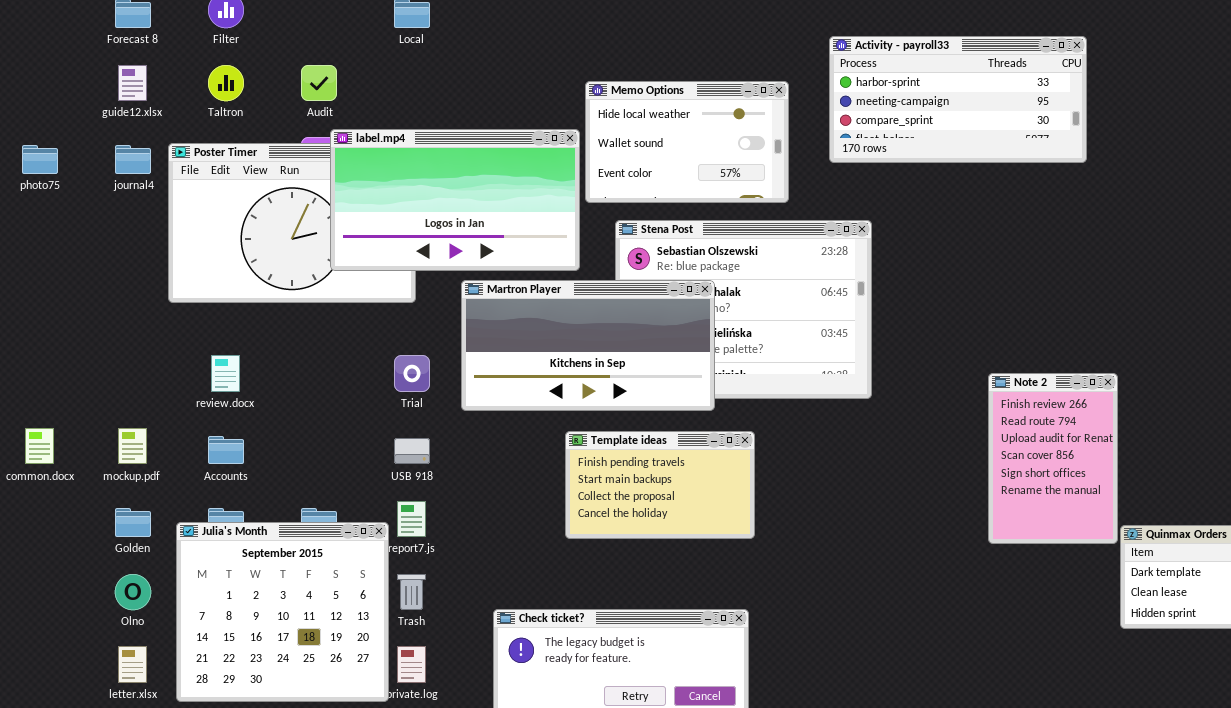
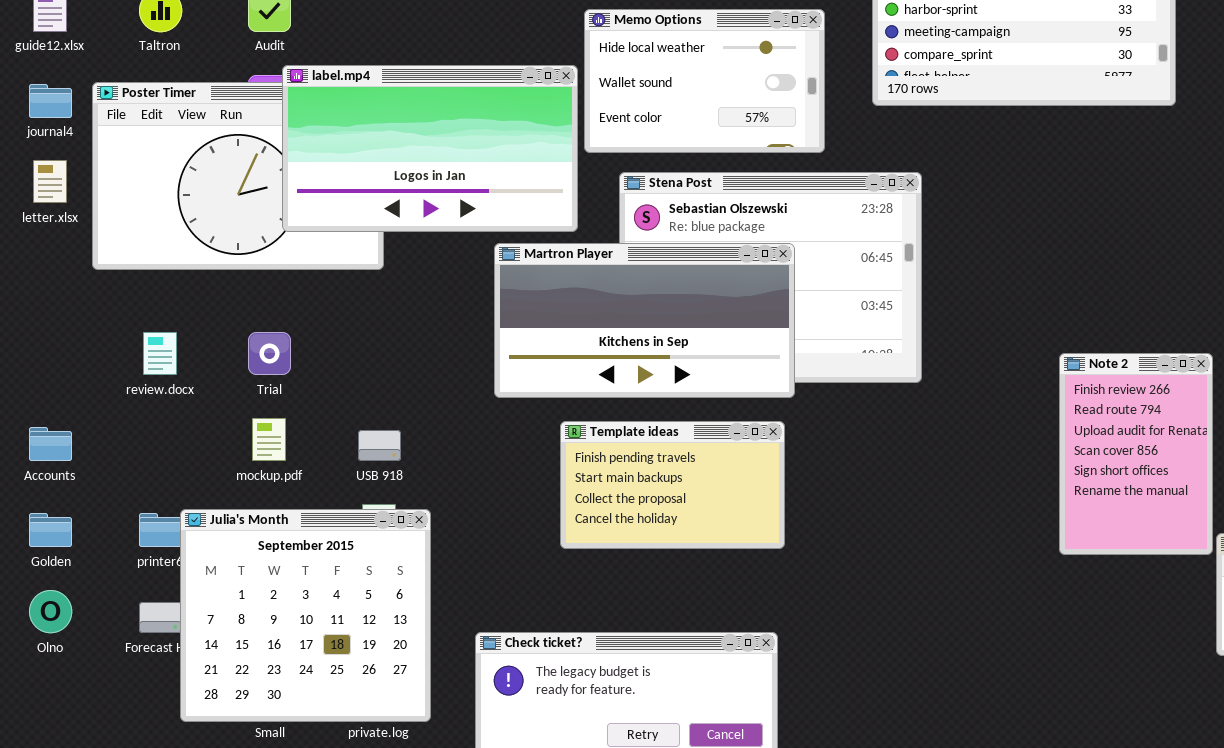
Martron Player: [461,280,715,411] -> [494,243,795,398], moved
Trial: [394,355,430,392] -> [248,332,291,375], moved
mockup.pdf: [118,428,147,464] -> [252,418,286,461], moved
Accounts: [208,436,244,464] -> [29,427,72,461], moved
Julia's Month: [176,522,389,702] -> [180,509,431,722], moved
letter.xlsx: [118,646,147,683] -> [33,160,67,203], moved

